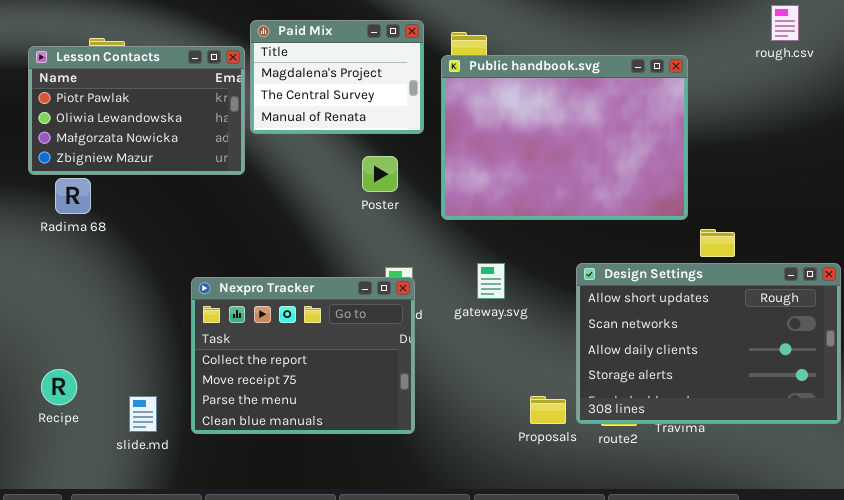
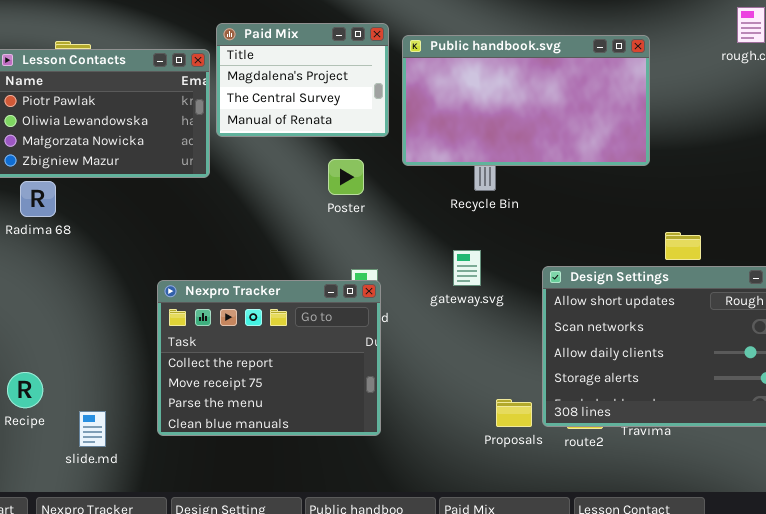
Public handbook.svg: [441,55,688,220] -> [402,35,650,166], moved, resized
gateway.svg: [477,263,505,299] -> [453,250,481,286], moved
slide.md: [129,396,157,432] -> [79,411,106,447], moved

